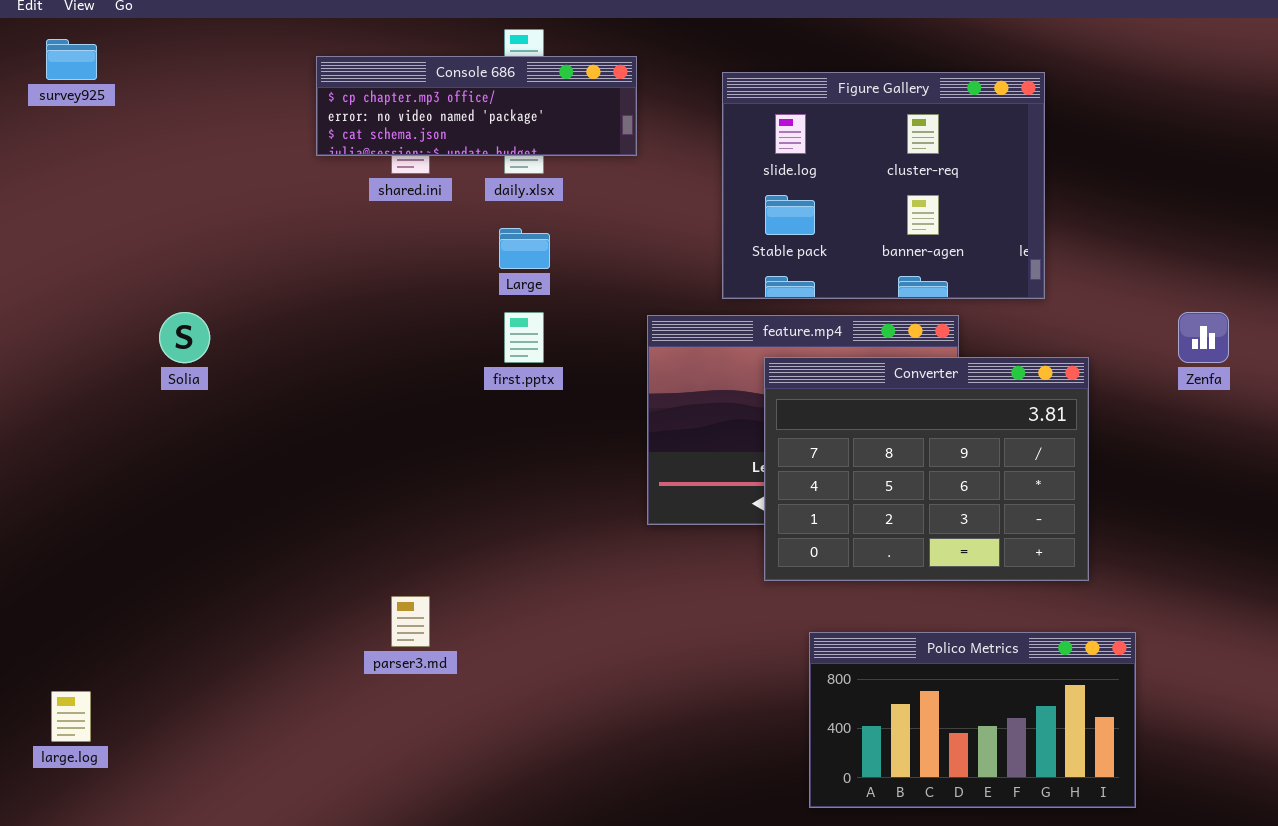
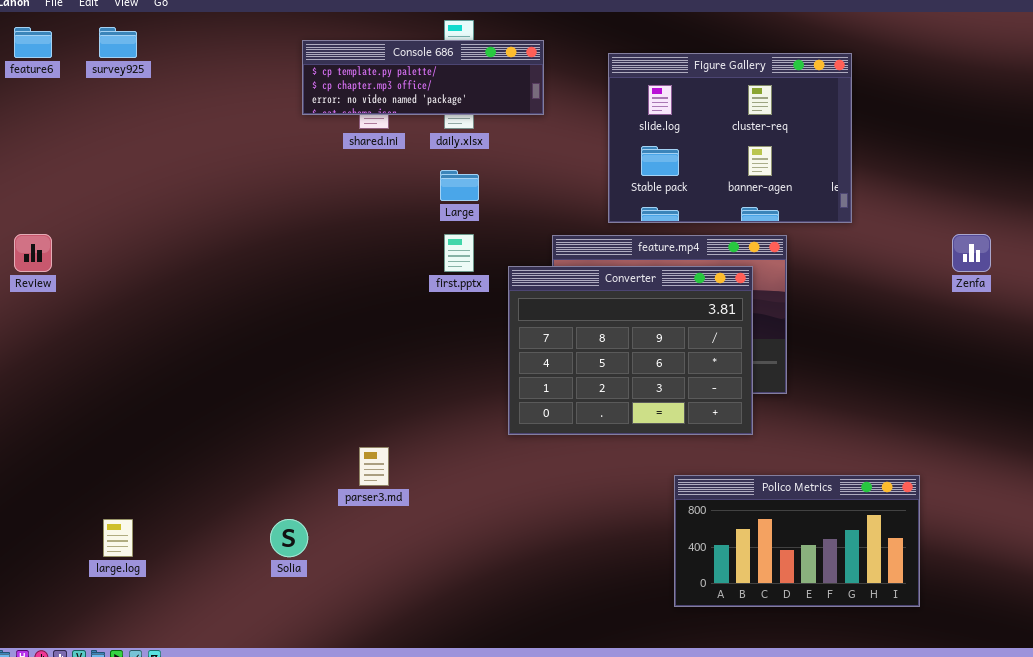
Console 686: [316,56,637,156] -> [302,40,544,115], scrolled up 1 row
Solia: [159,312,210,363] -> [270,519,308,557], moved
Converter: [764,357,1089,581] -> [508,266,753,435], moved

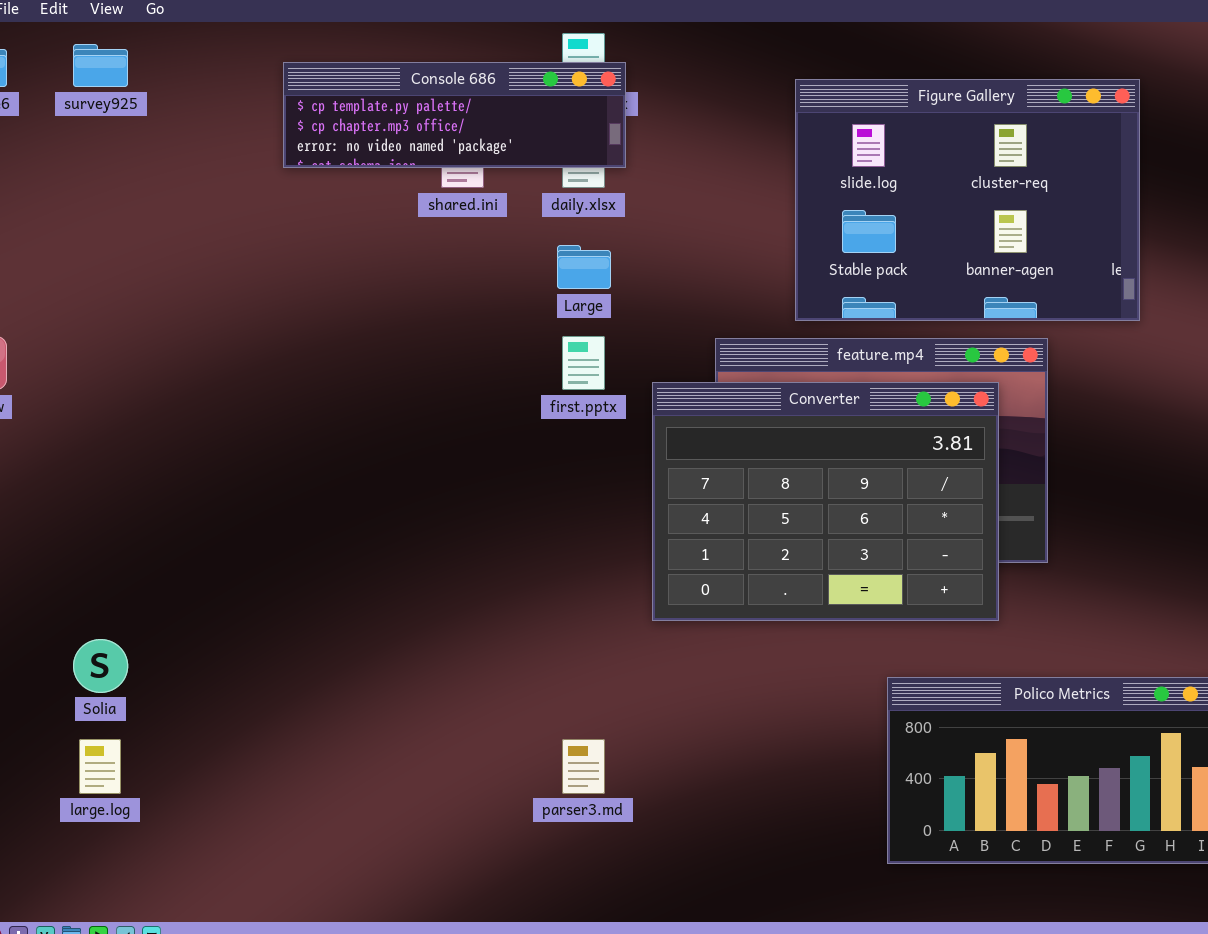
Console 686: [302,40,544,115] -> [283,62,626,168], moved
parser3.md: [359,447,389,486] -> [562,739,605,794], moved
Solia: [270,519,308,557] -> [73,639,128,693], moved

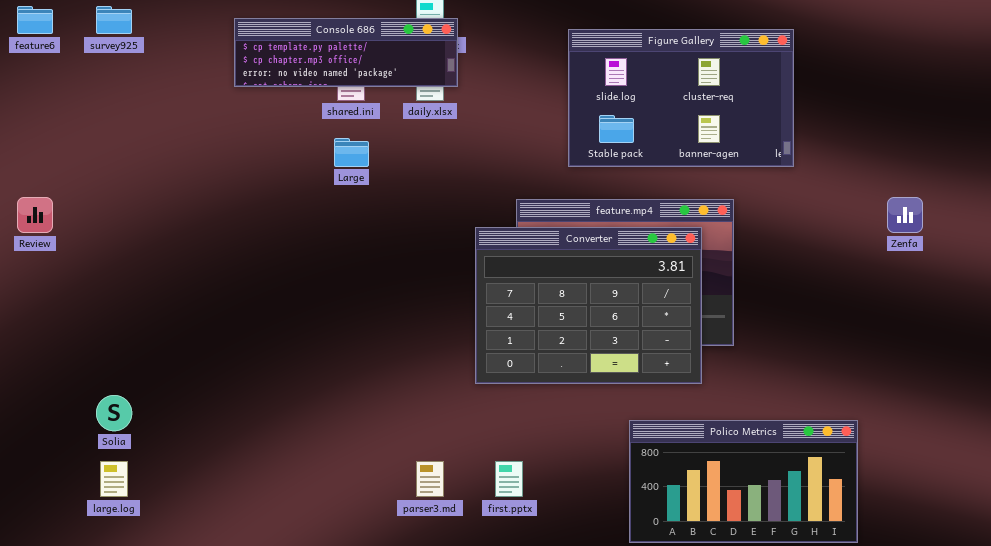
Figure Gallery: [795,79,1140,321] -> [568,29,794,167], resized
Large: [557,245,611,289] -> [334,138,369,167], moved
first.pptx: [562,336,605,390] -> [495,461,523,497], moved

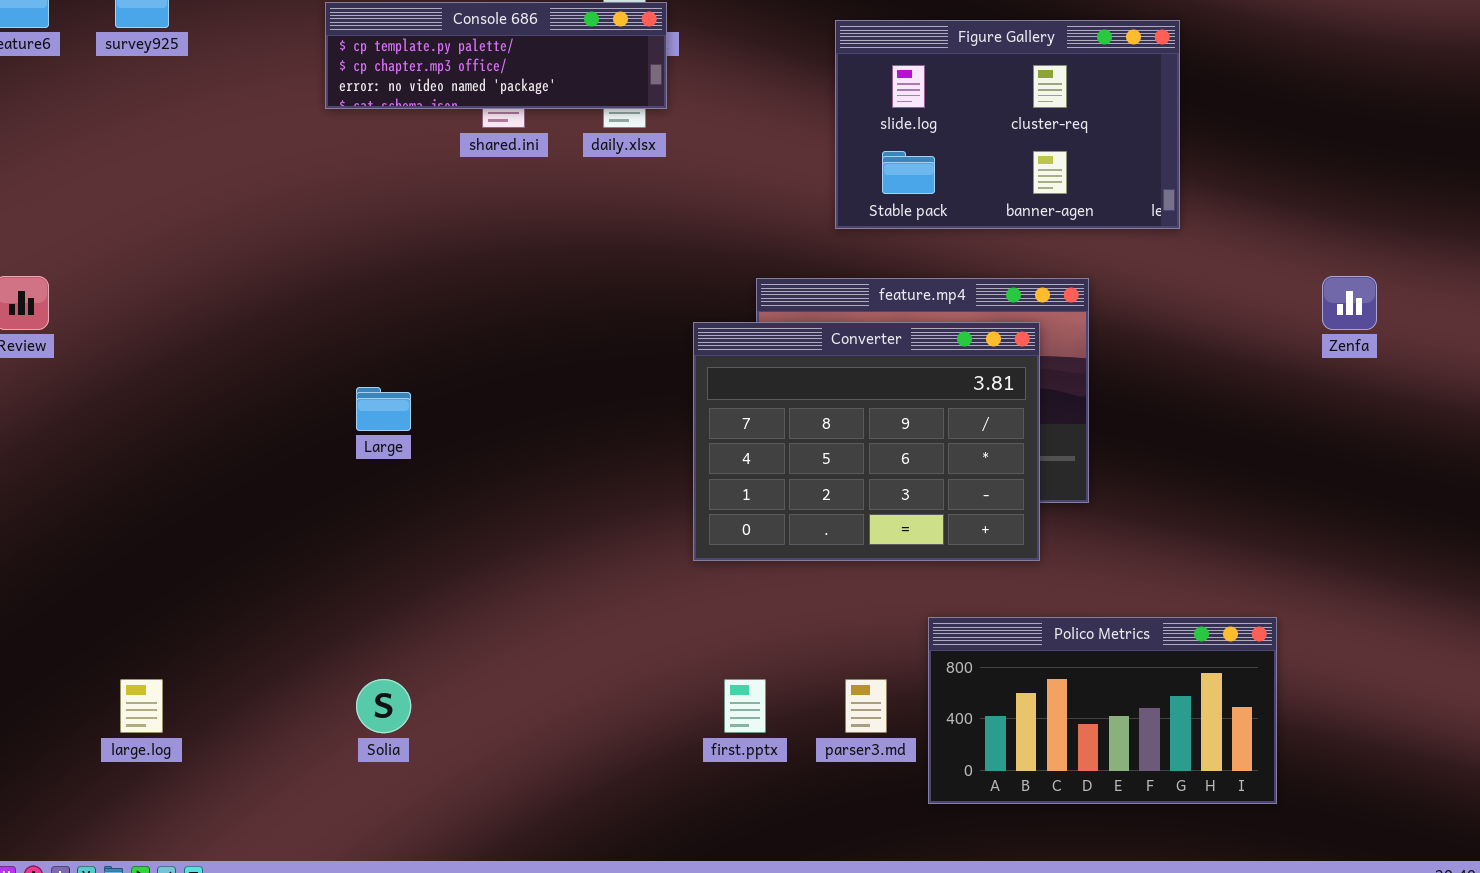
Large: [334,138,369,167] -> [356,387,411,431], moved
Solia: [96,395,132,431] -> [356,679,411,733], moved
parser3.md: [416,461,444,497] -> [845,679,887,733], moved

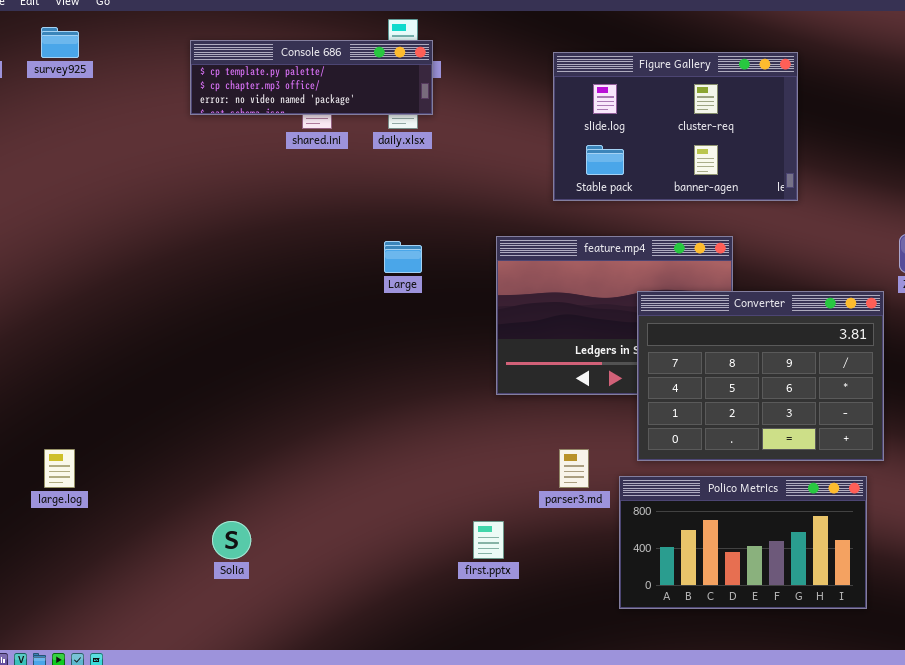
Converter: [693,322,1040,561] -> [637,291,884,461], moved
Large: [356,387,411,431] -> [384,241,422,273], moved
large.log: [120,679,163,733] -> [44,449,75,488], moved
parser3.md: [845,679,887,733] -> [559,449,589,488], moved

